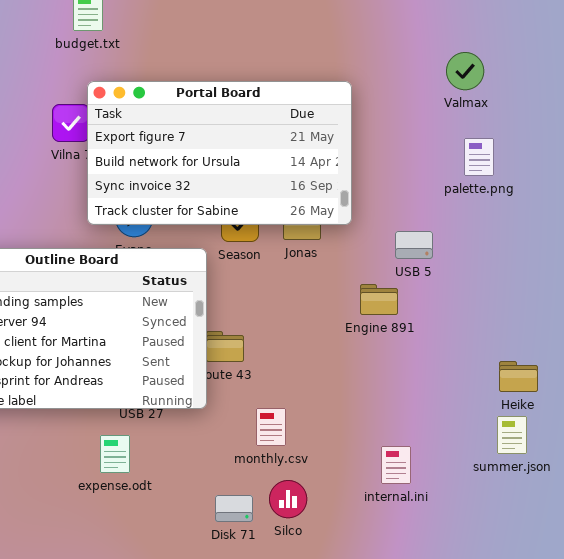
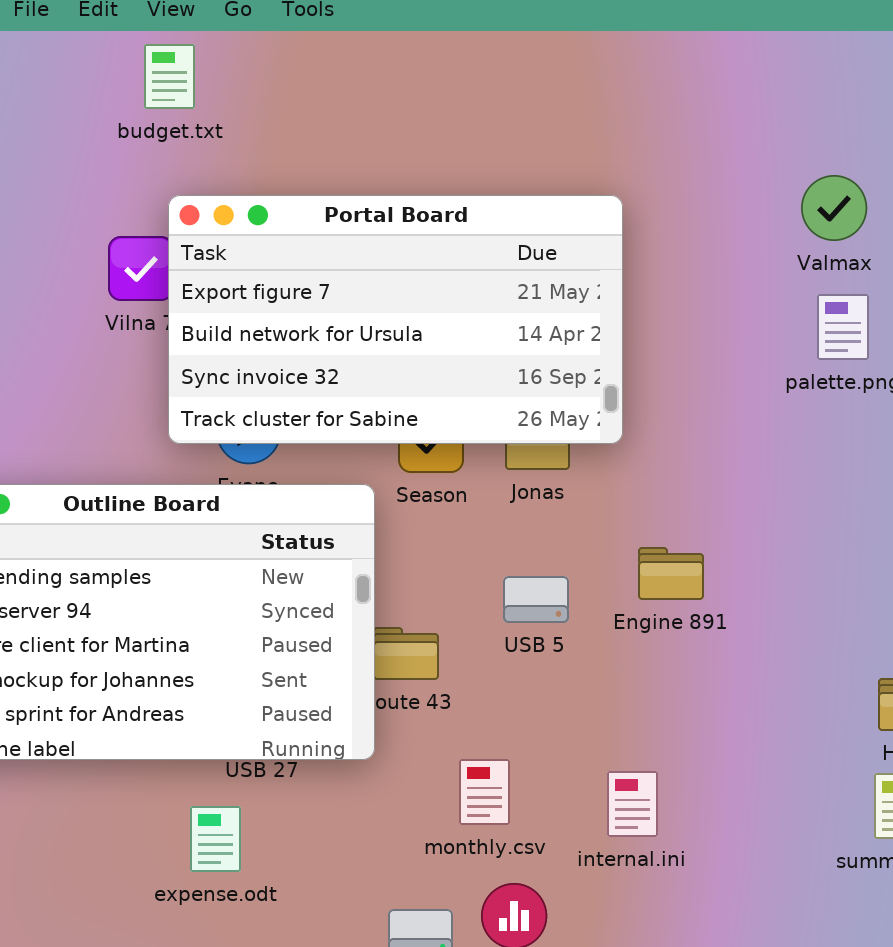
Valmax: [446,52,484,90] -> [801,175,867,241], moved
USB 5: [395,231,433,259] -> [503,576,569,623], moved
internal.ini: [381,446,411,484] -> [607,771,658,837], moved

